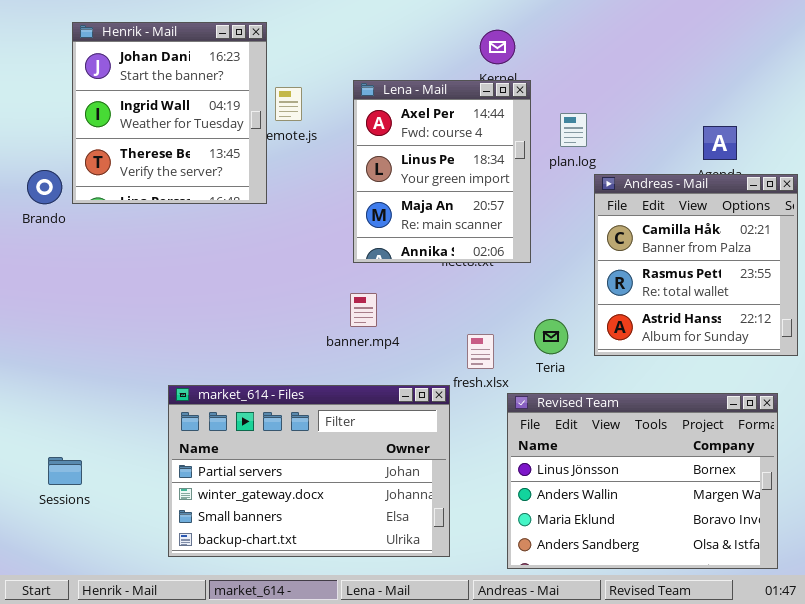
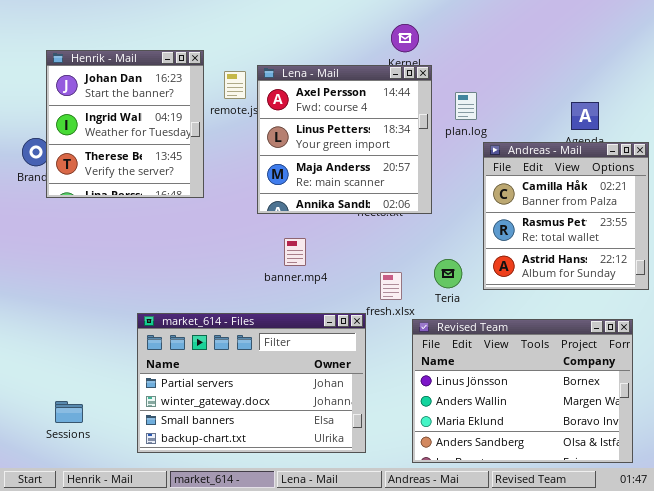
Henrik - Mail: [72,22,267,204] -> [46,50,204,198], moved
Lena - Mail: [353,80,531,263] -> [257,65,432,214], resized
Sessions: [48,457,82,485] -> [55,401,83,423], moved

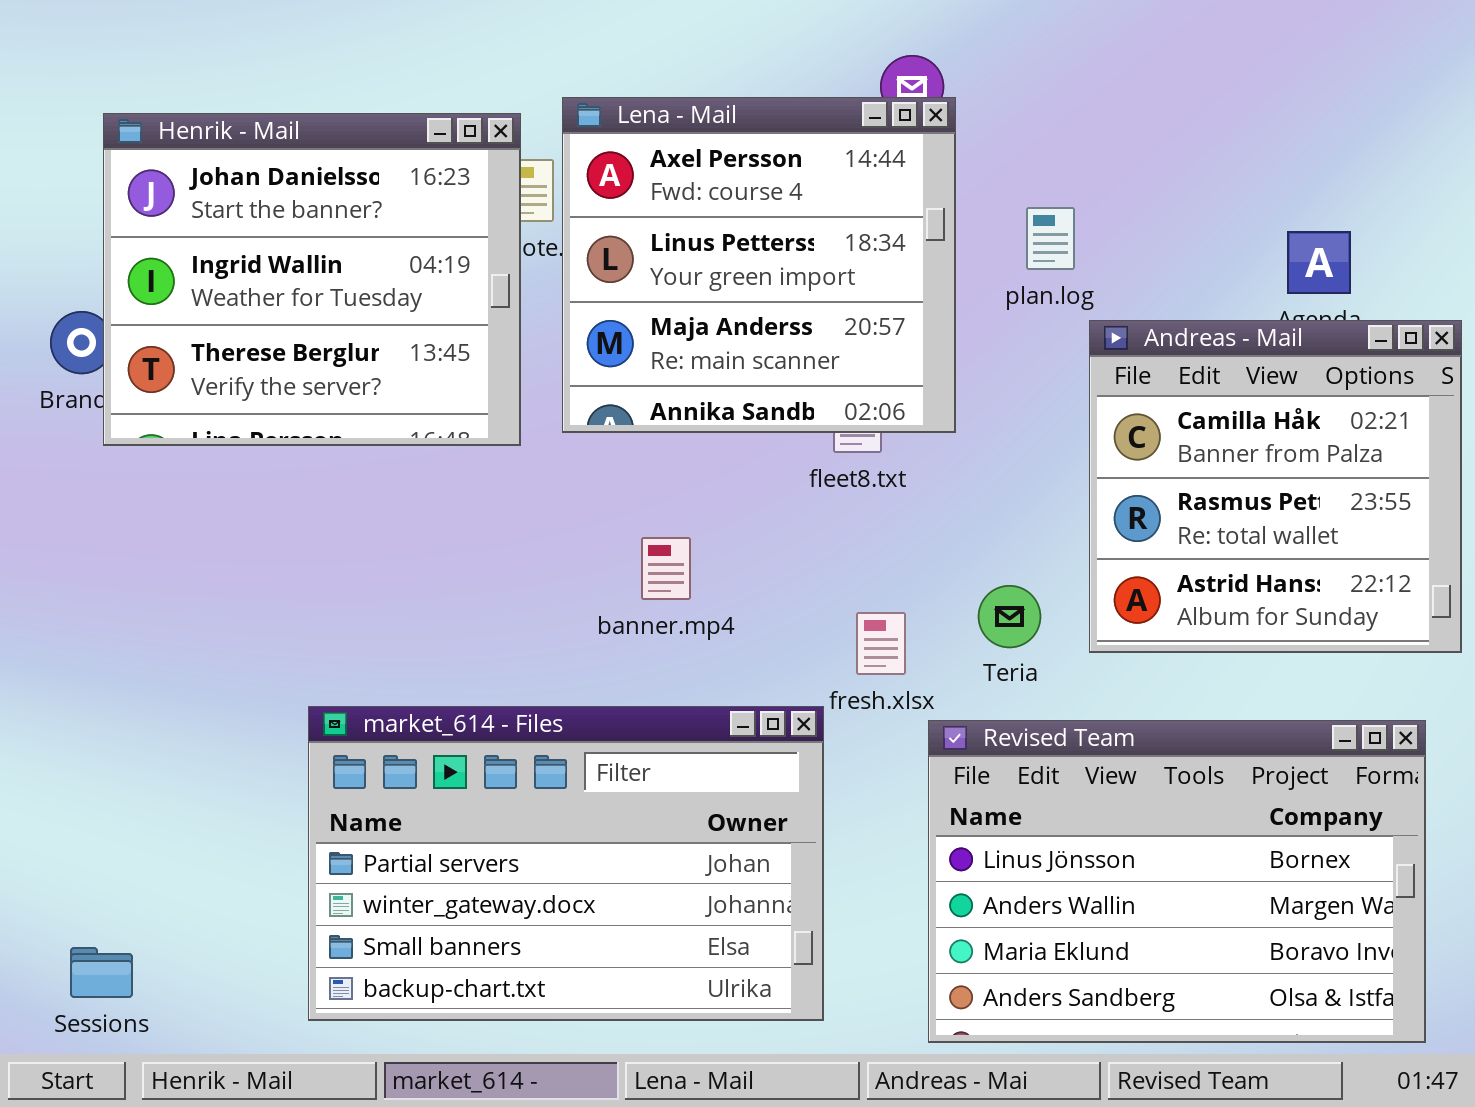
Henrik - Mail: [46,50,204,198] -> [103,113,521,446], resized
Lena - Mail: [257,65,432,214] -> [562,97,956,433], moved
Sessions: [55,401,83,423] -> [70,947,133,998], moved

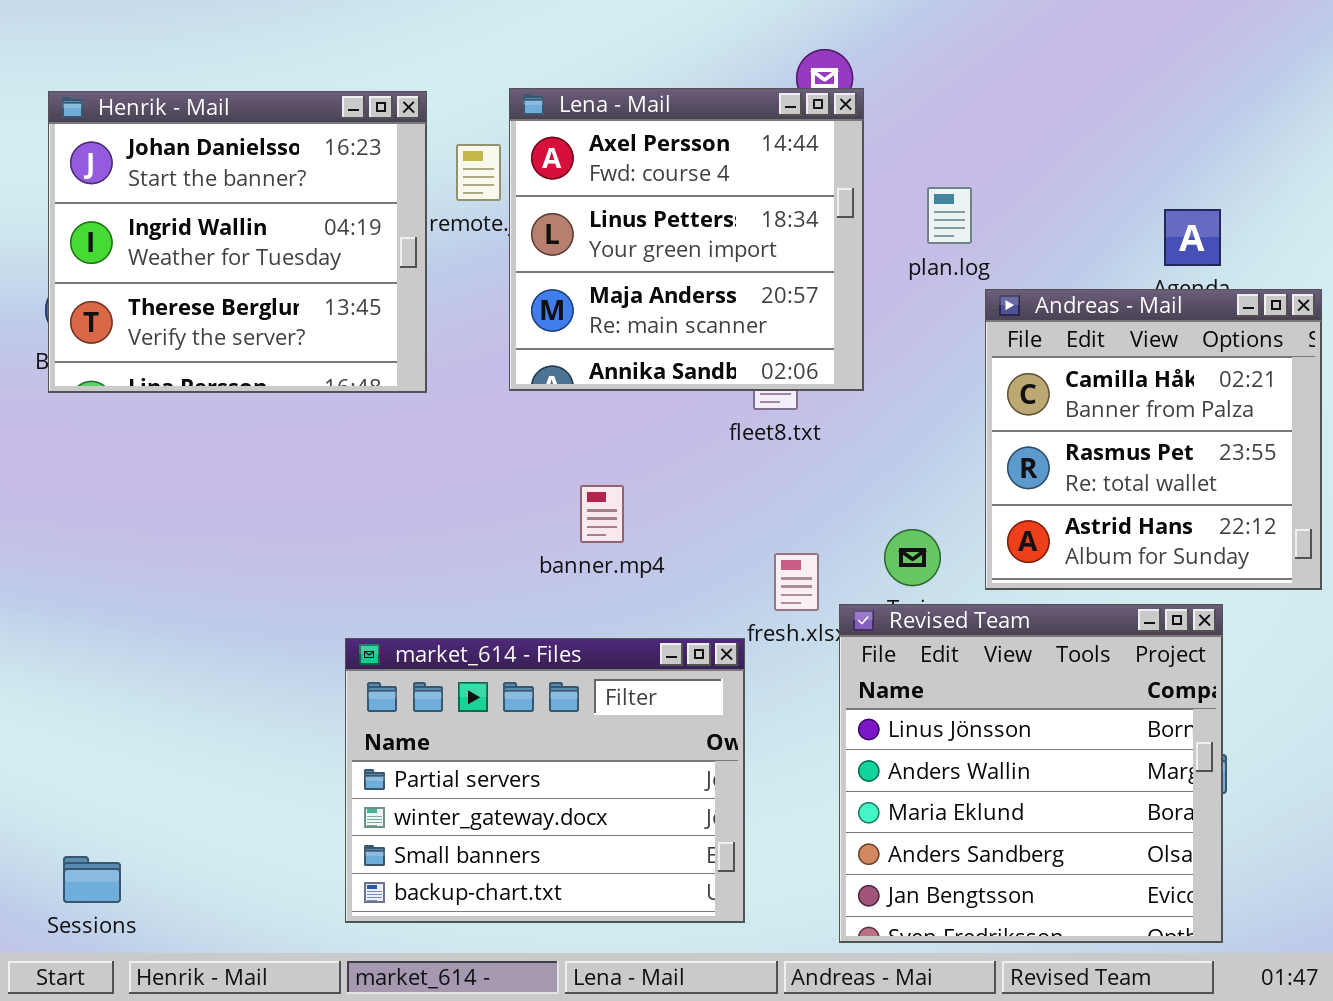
Henrik - Mail: [103,113,521,446] -> [48,91,427,393], moved
market_614 - Files: [308,706,824,1021] -> [345,638,745,923], resized
Revised Team: [928,720,1426,1043] -> [839,604,1223,943], resized

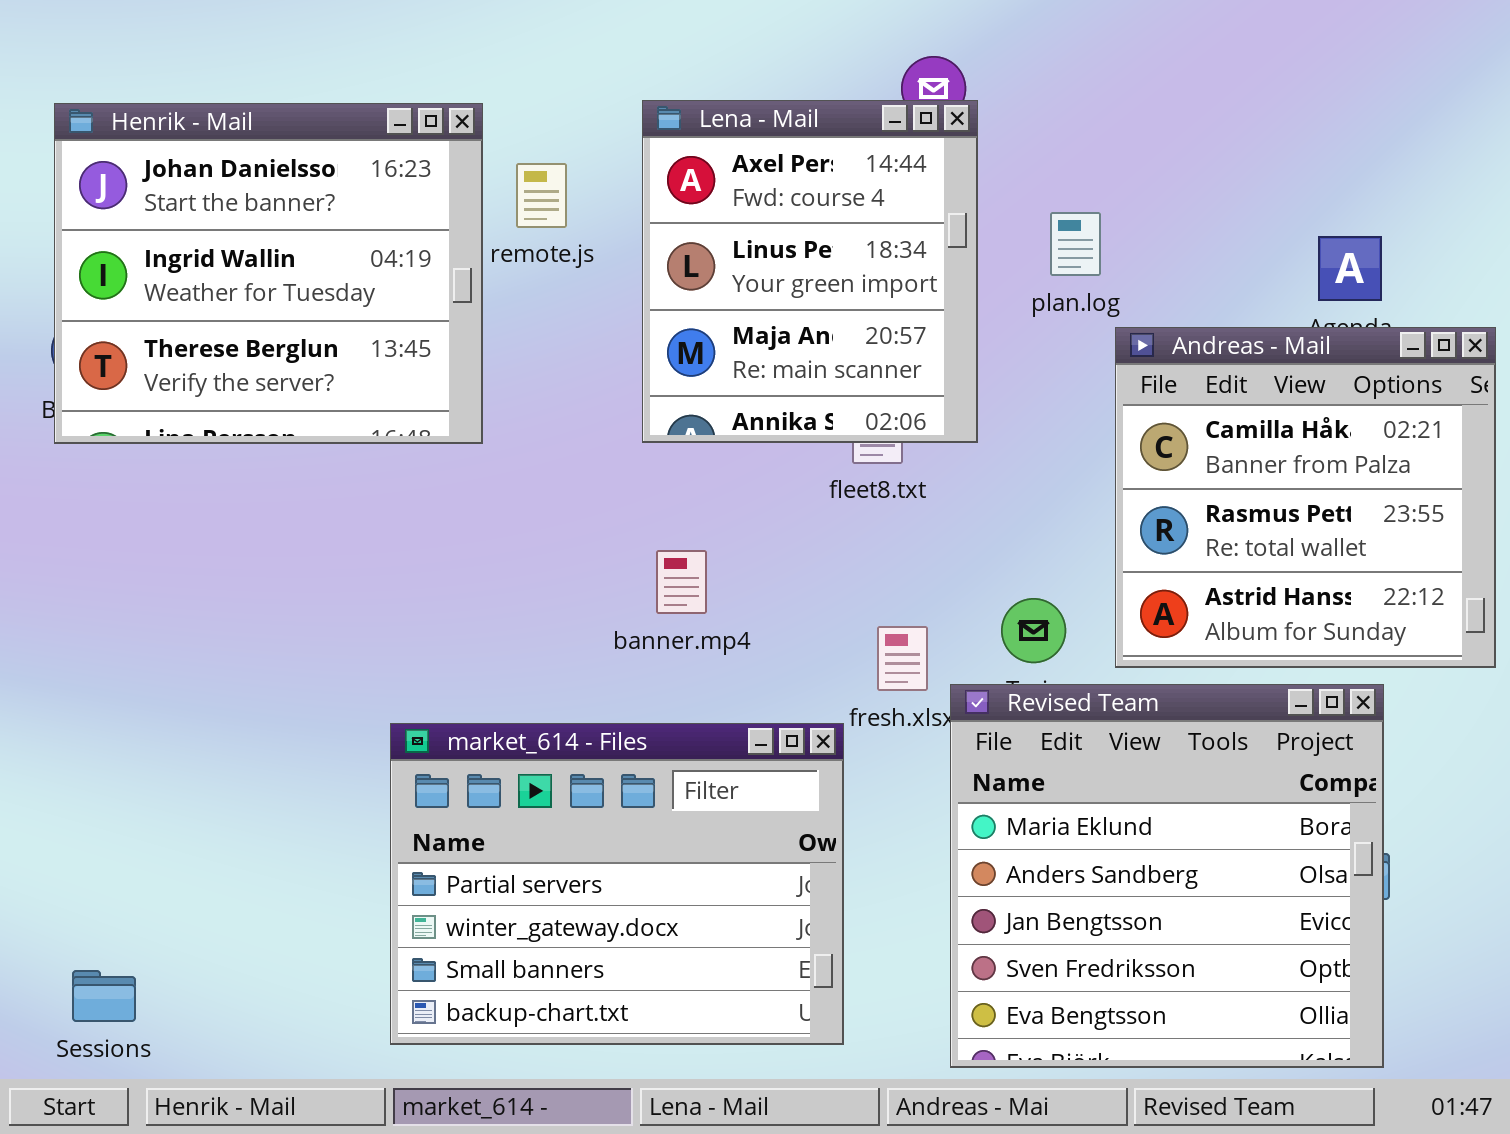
Lena - Mail: [509,88,864,391] -> [642,100,978,443], resized
Revised Team: [839,604,1223,943] -> [950,684,1384,1068], scrolled down 2 rows

